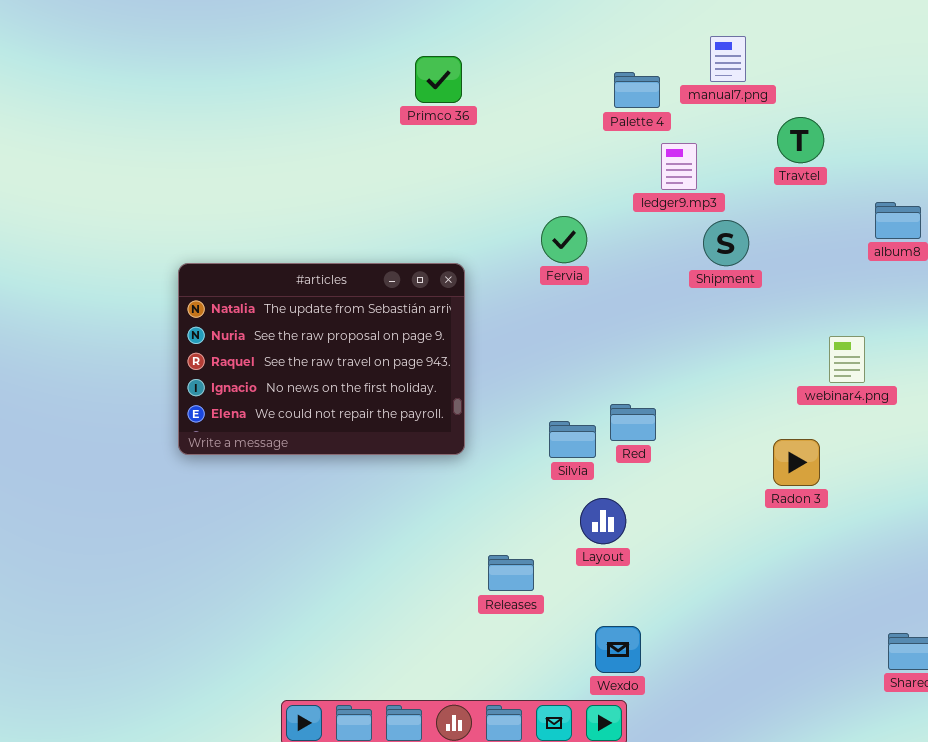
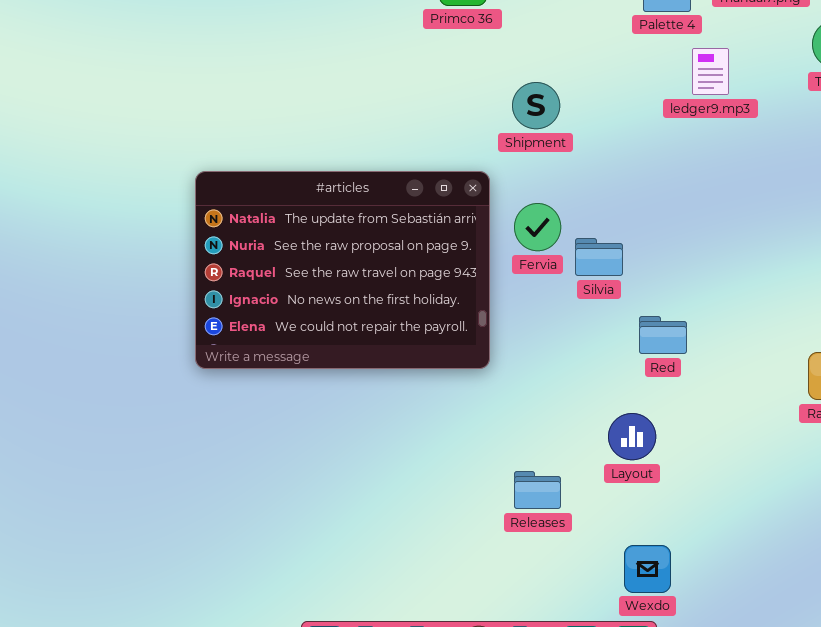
Fervia: [541,216,587,263] -> [514,203,561,251], moved
Shipment: [703,220,749,266] -> [512,82,560,129], moved
Silvia: [549,421,596,458] -> [575,238,623,276], moved

